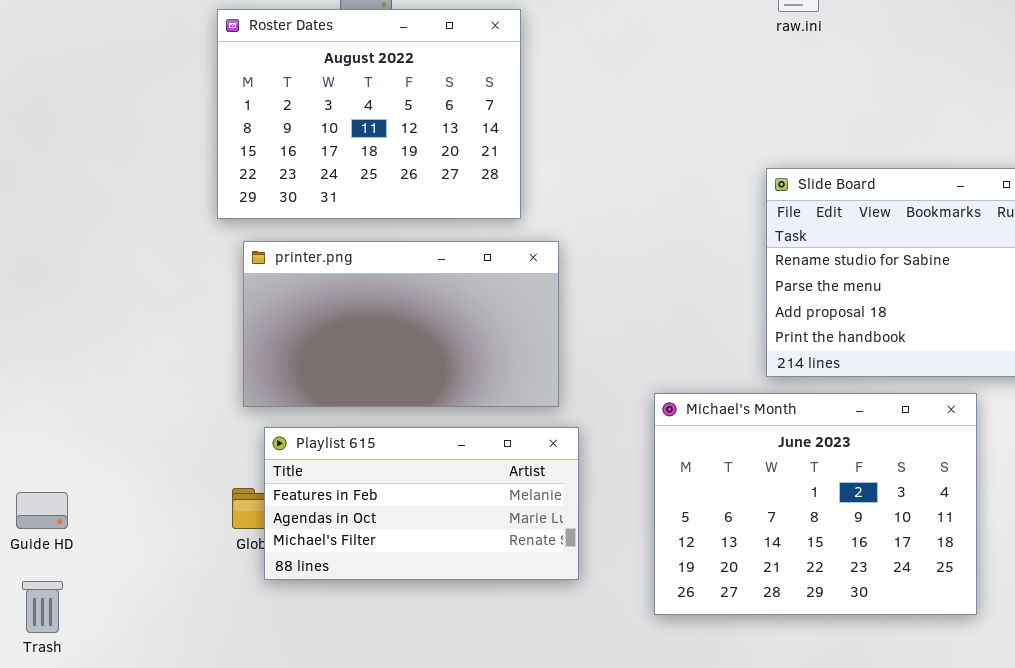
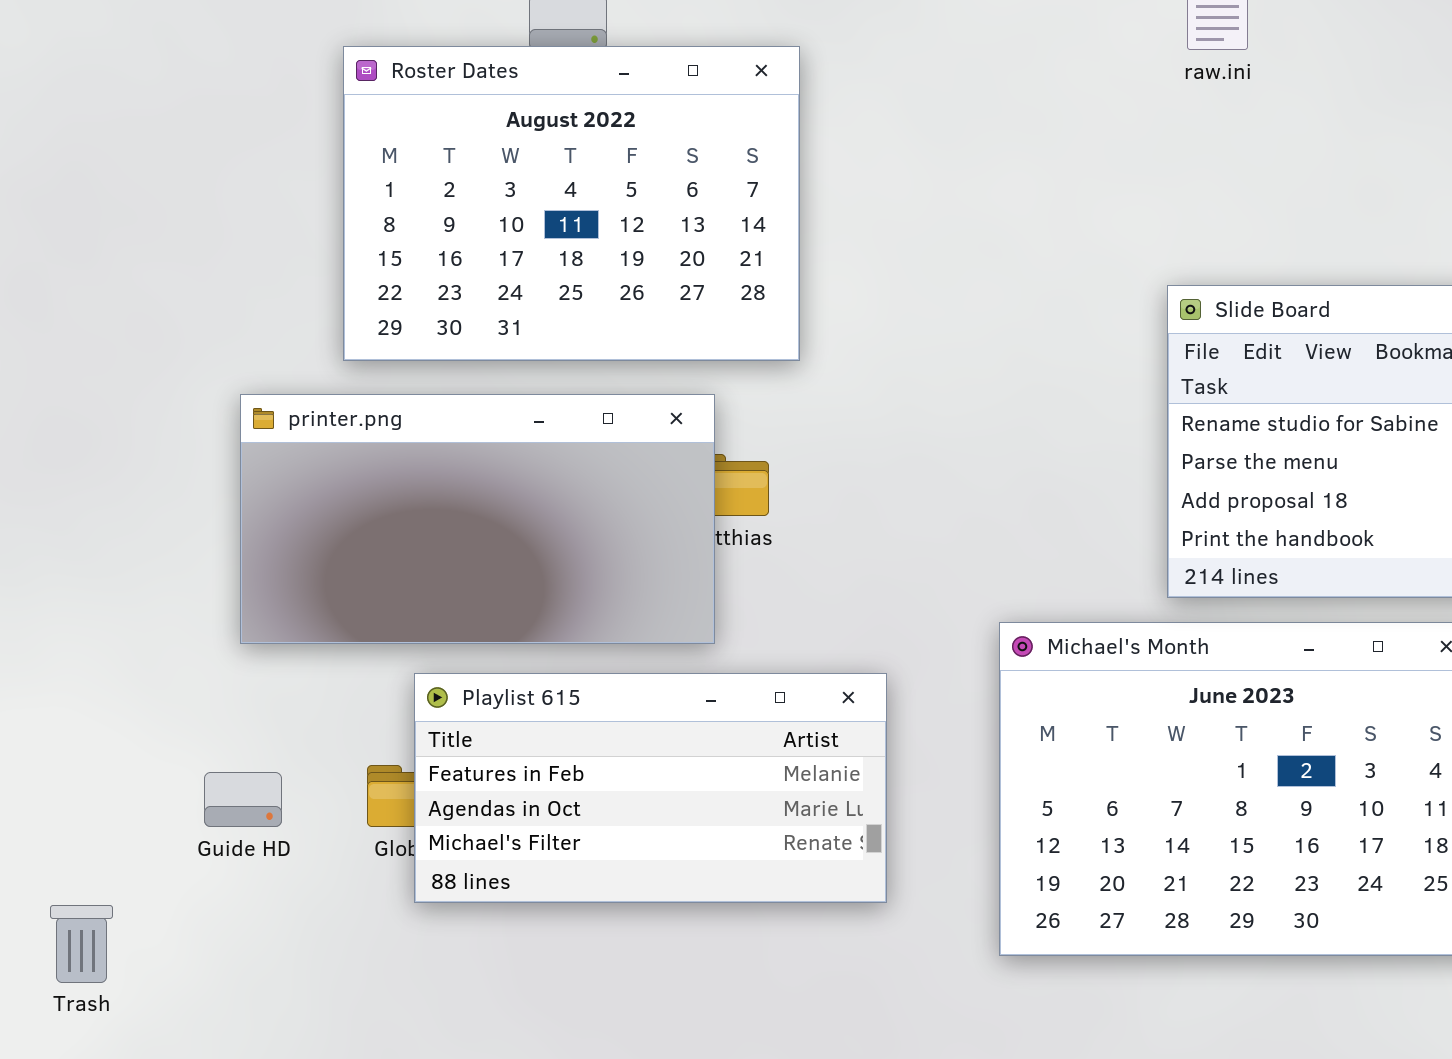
printer.png: [243,241,559,407] -> [240,394,715,644], moved
Guide HD: [16,492,68,529] -> [204,772,282,827], moved

